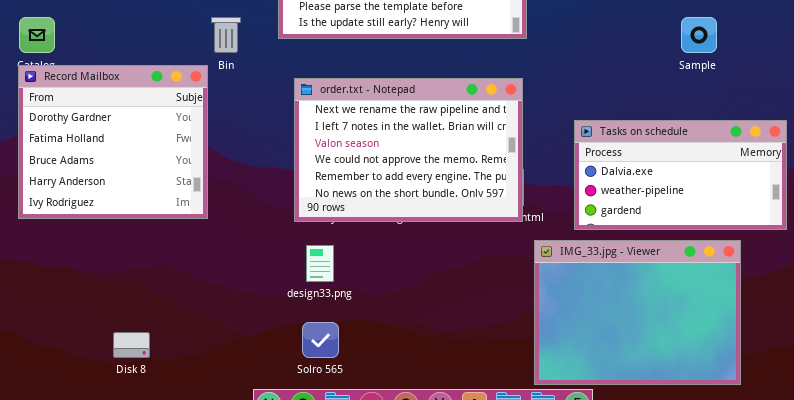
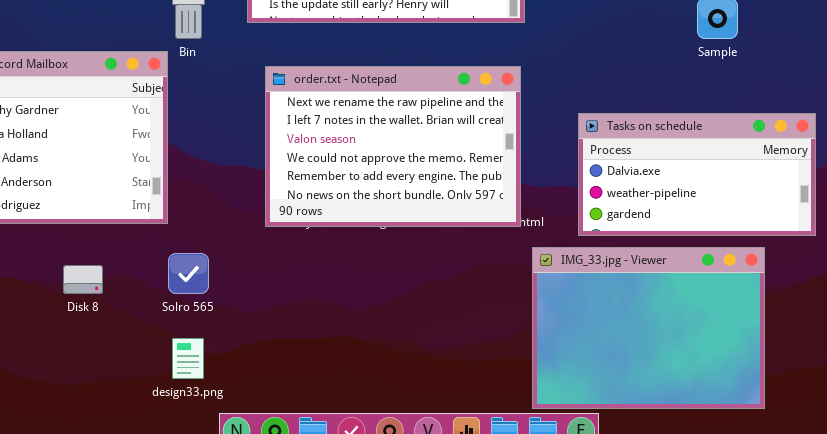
design33.png: [306,245,334,282] -> [172,338,204,379], moved
Solro 565: [302,322,339,358] -> [168,253,209,294], moved
Disk 8: [113,332,150,358] -> [63,265,103,294], moved

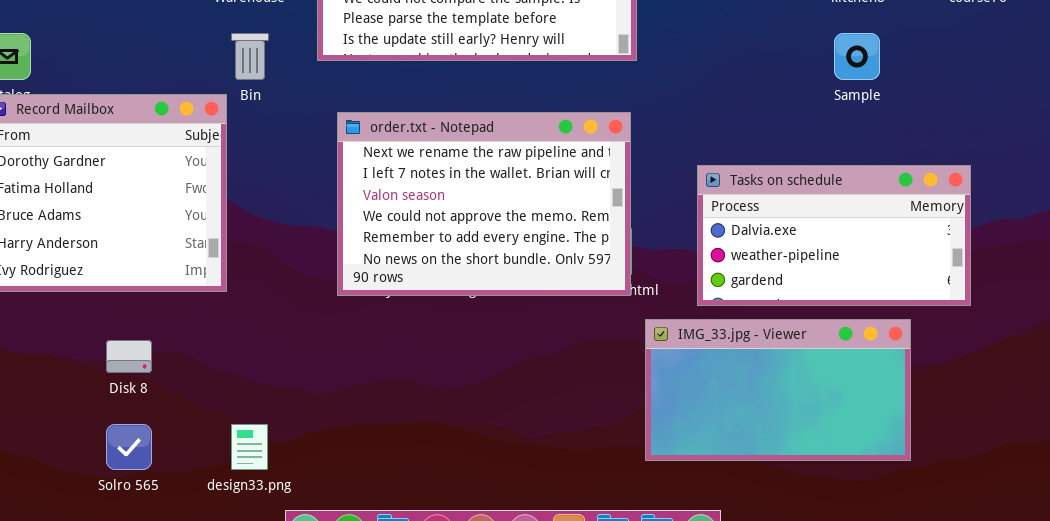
IMG_33.jpg - Viewer: [532,247,765,409] -> [645,319,911,461], resized
Solro 565: [168,253,209,294] -> [106,424,152,470], moved

